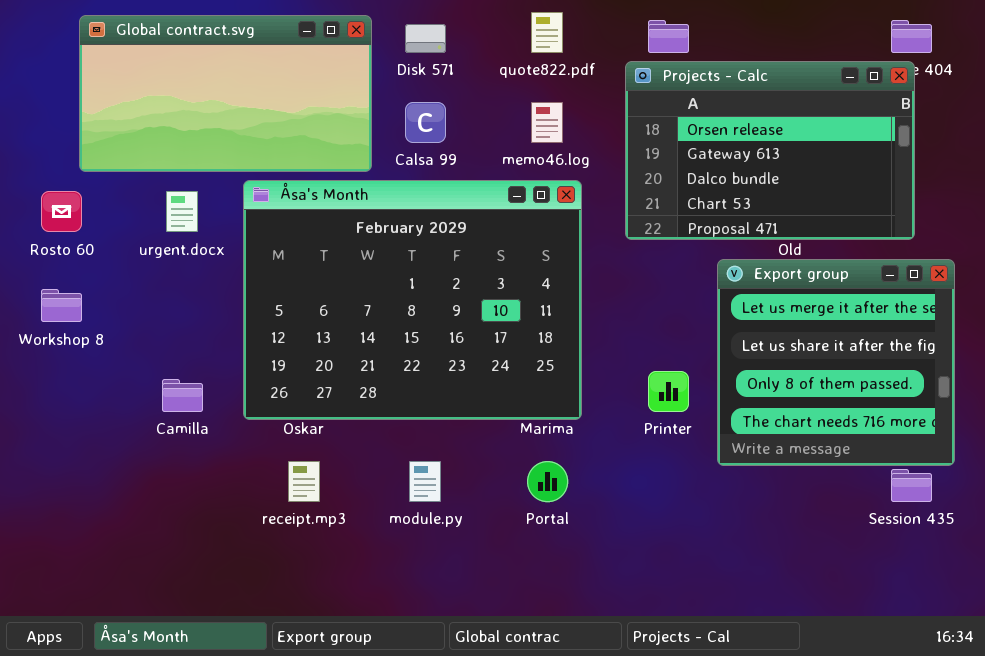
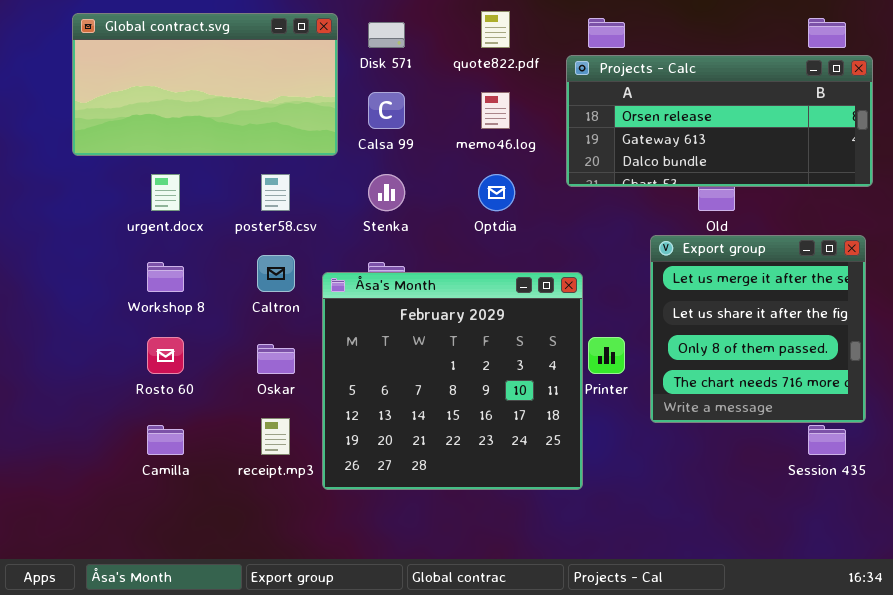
Projects - Calc: [625,61,915,240] -> [566,55,873,187], resized
Åsa's Month: [243,180,582,420] -> [322,272,583,490], moved, resized
Rosto 60: [41,191,82,232] -> [147,337,184,374], moved
Workshop 8: [41,289,82,322] -> [147,262,184,292], moved
Camilla: [162,379,203,412] -> [147,425,184,455], moved

